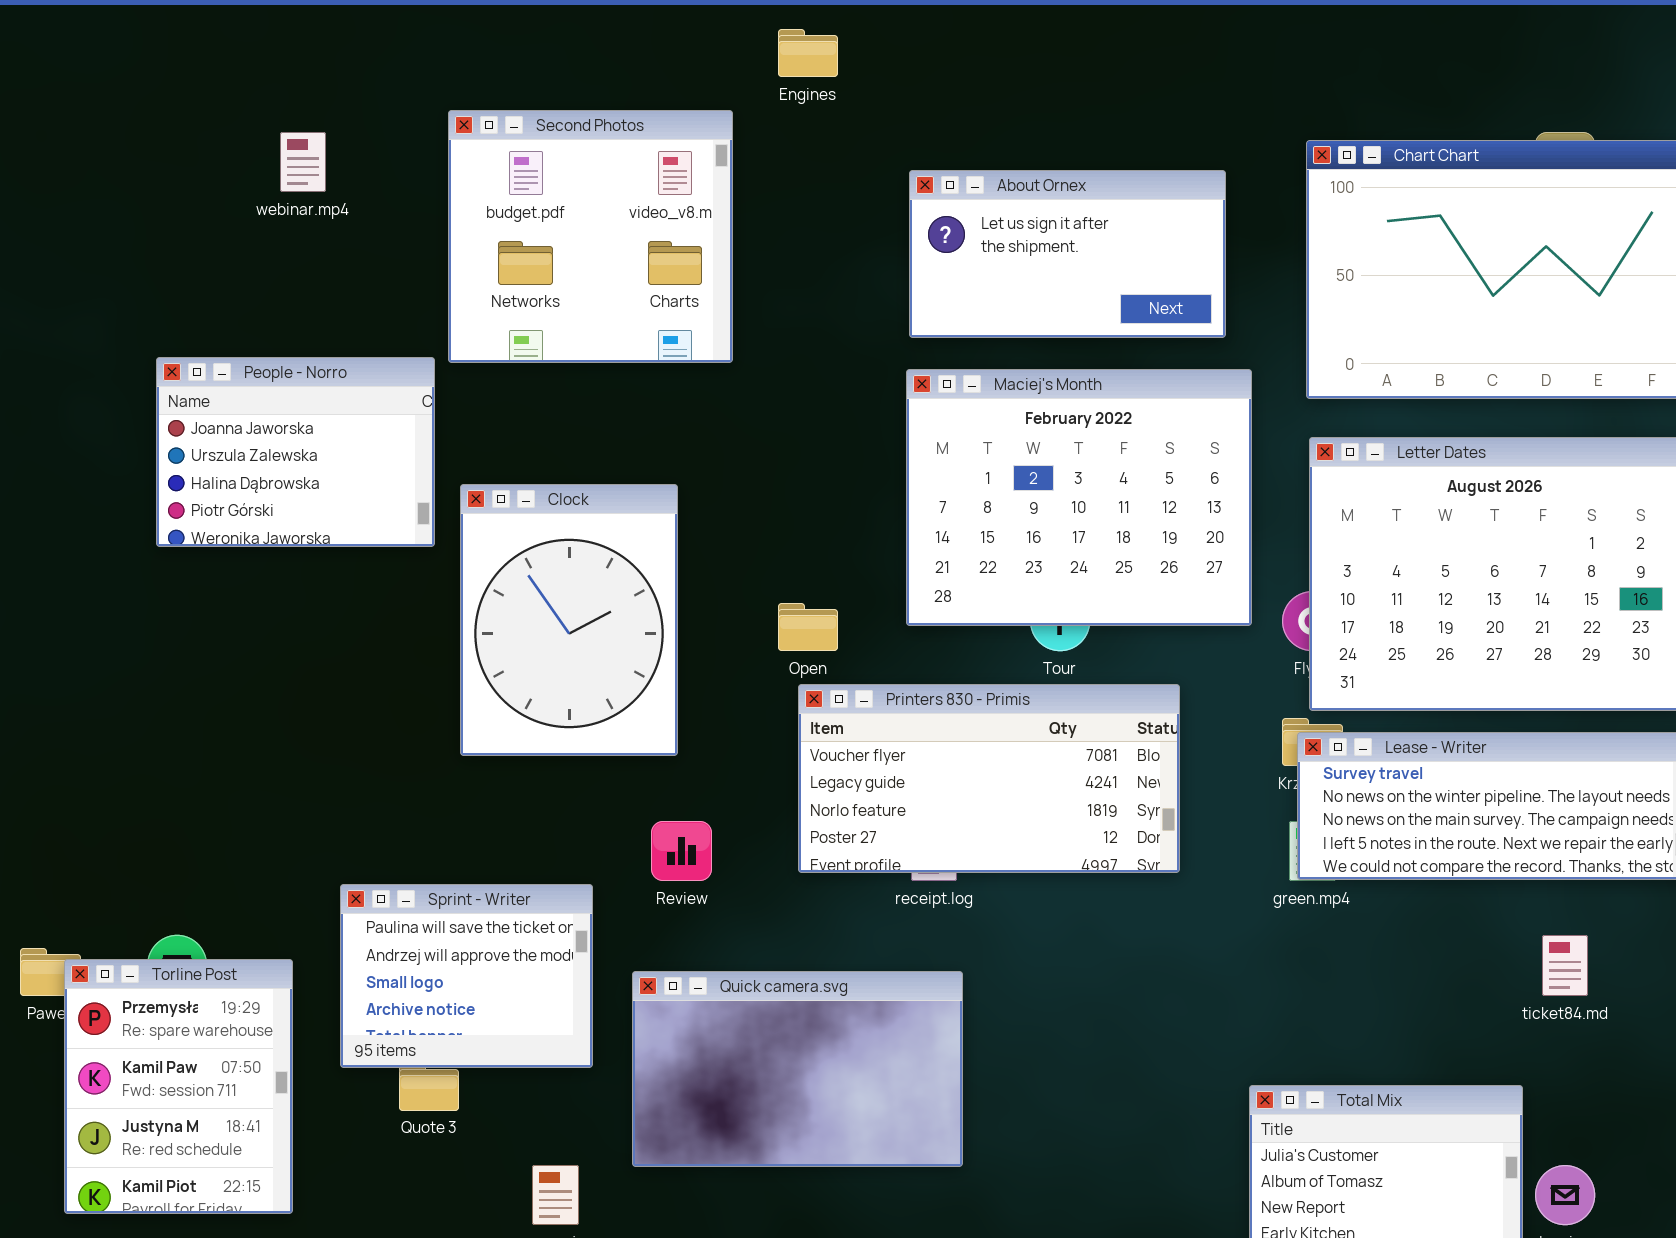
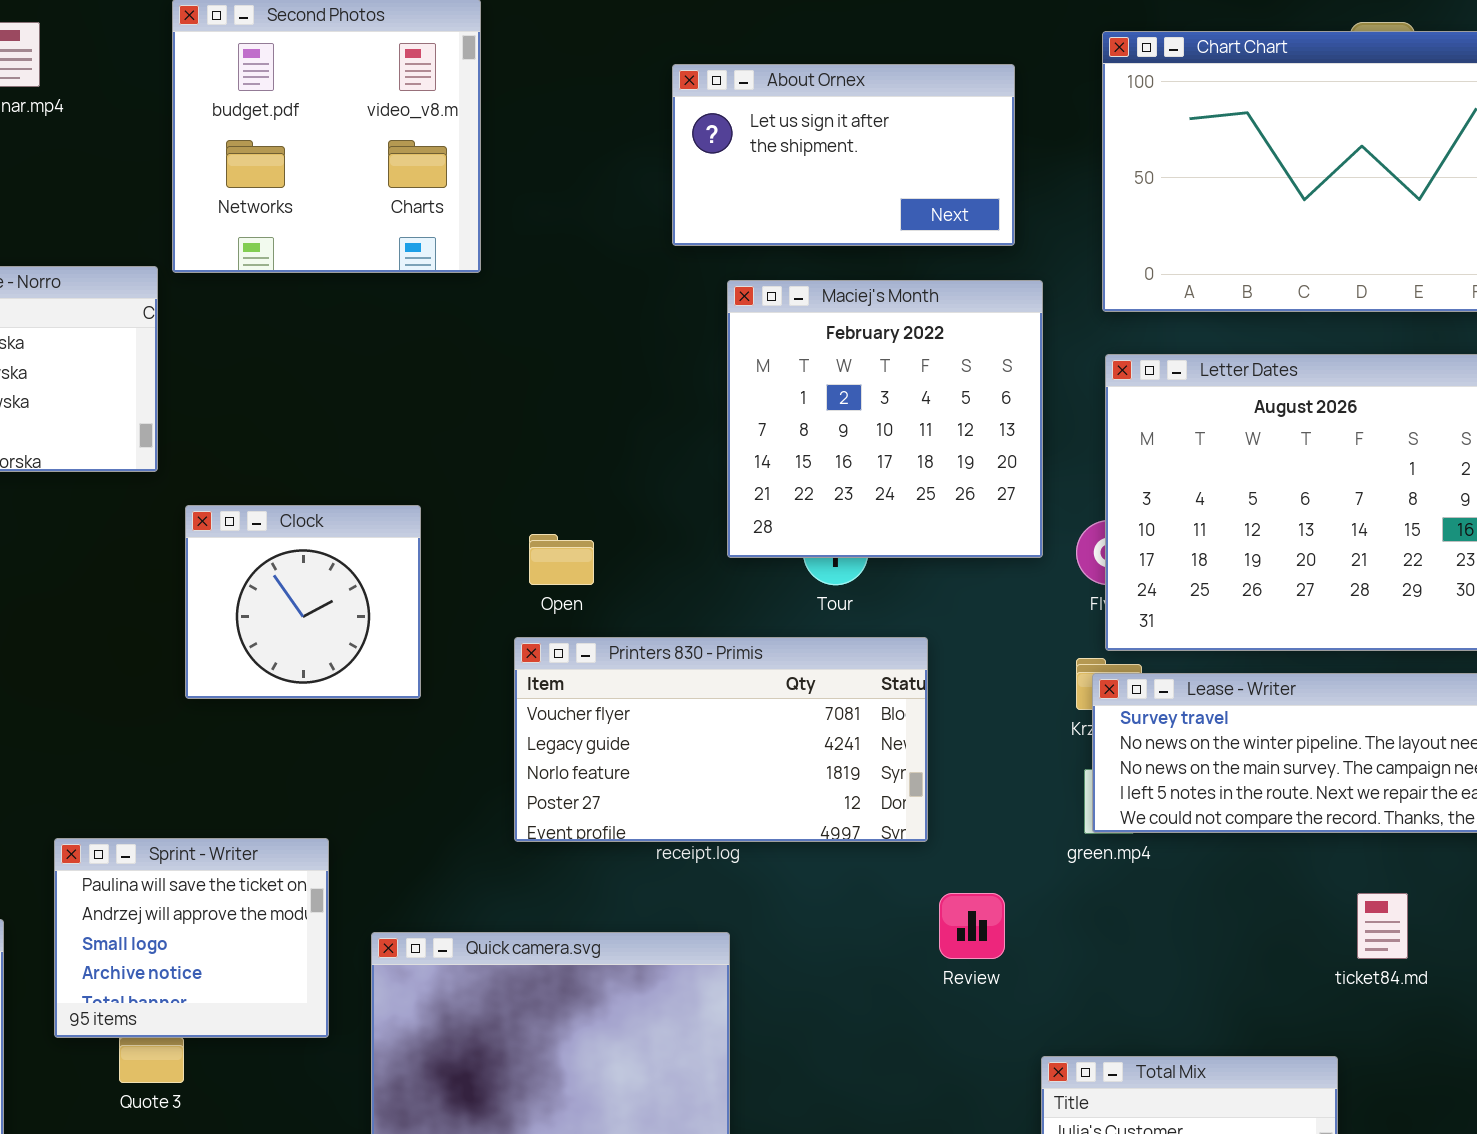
Maciej's Month: [906,369,1252,626] -> [727,280,1043,558], resized
Clock: [460,484,678,756] -> [185,505,421,699], resized
Printers 830 - Primis: [798,684,1180,873] -> [514,637,928,842], moved
Review: [651,821,712,881] -> [939,893,1005,959], moved

